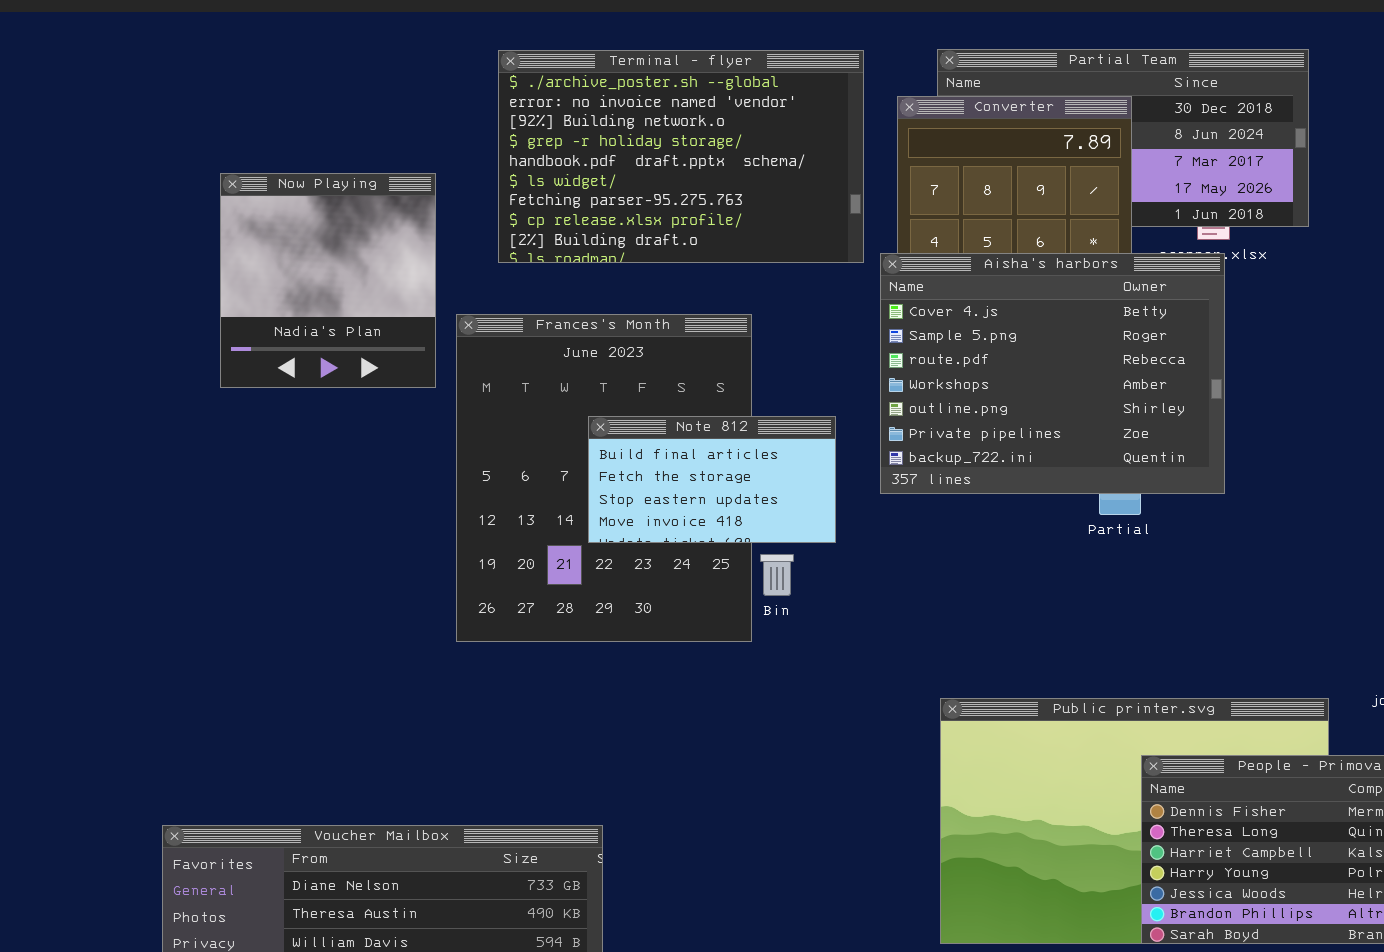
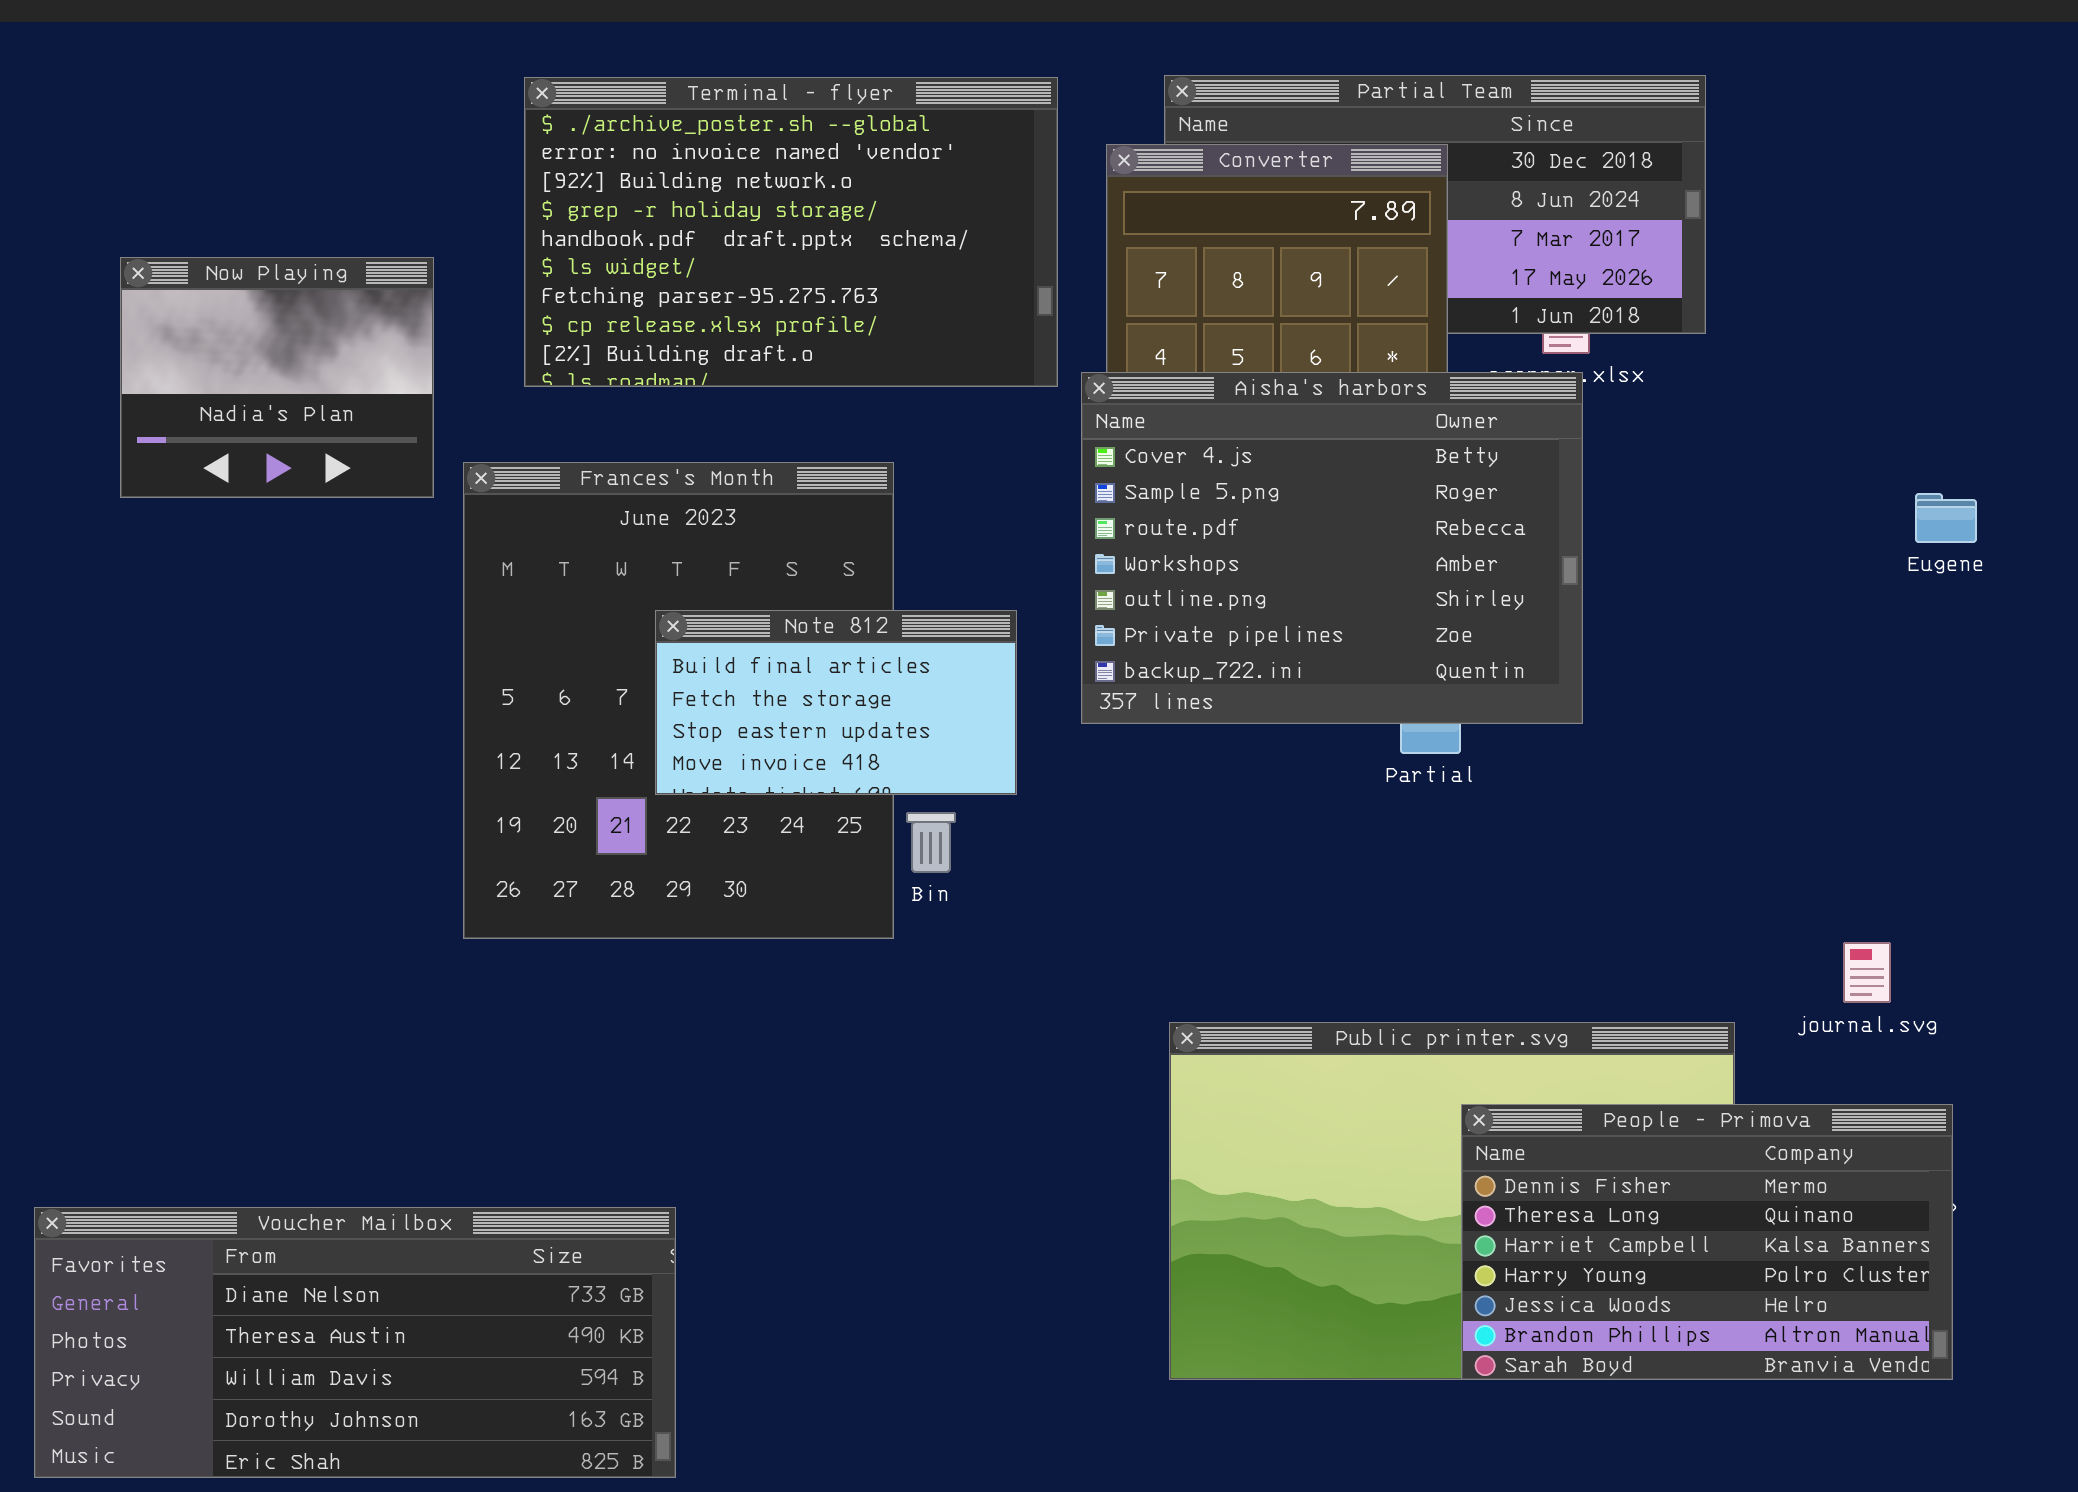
Now Playing: [220,173,436,388] -> [120,257,434,498], resized

